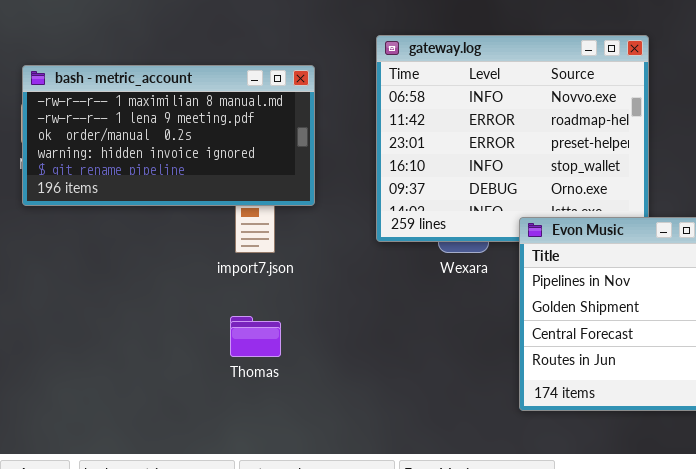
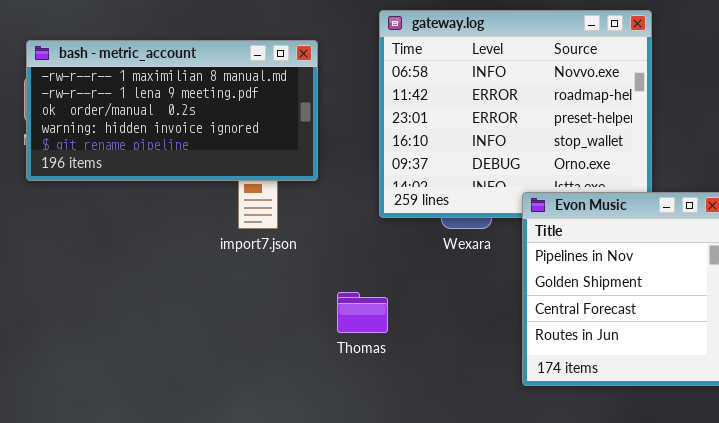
Thomas: [230,316,281,357] -> [337,292,388,333], moved

